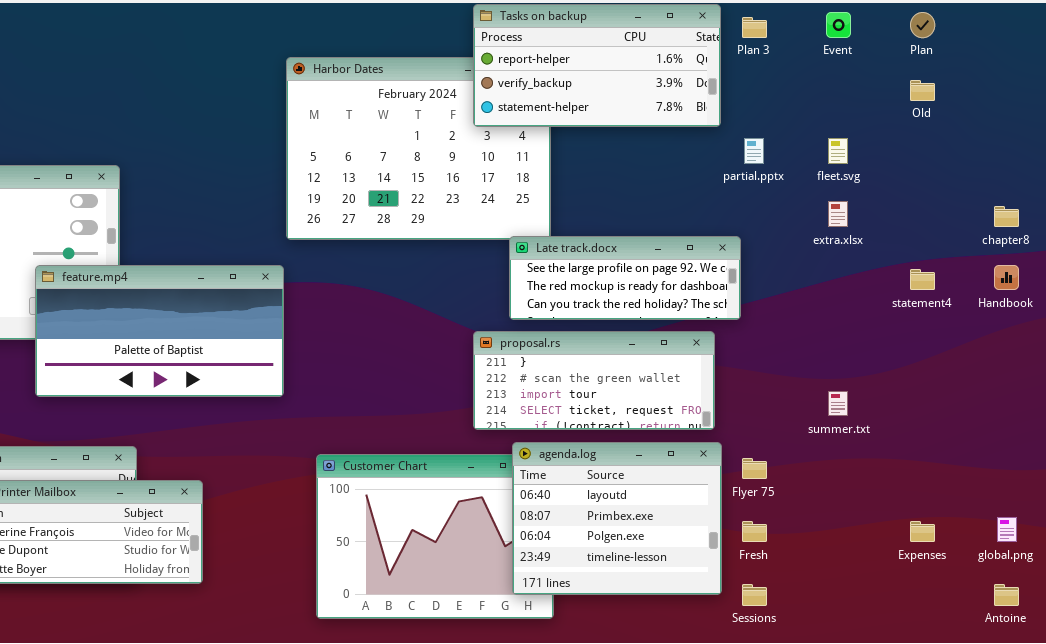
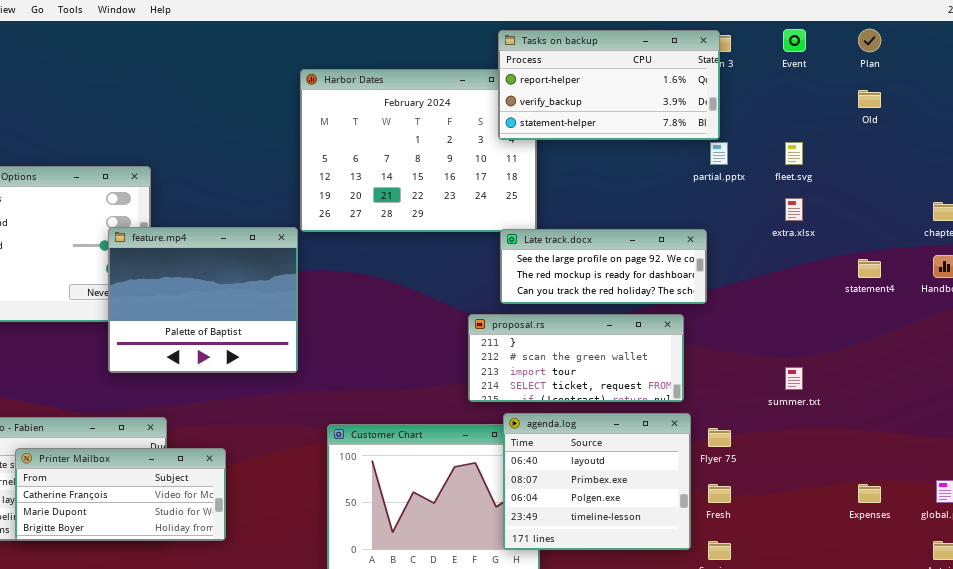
Tasks on backup: [473,4,721,127] -> [498,30,720,140], moved
feature.mp4: [35,265,284,397] -> [108,227,298,373], resized

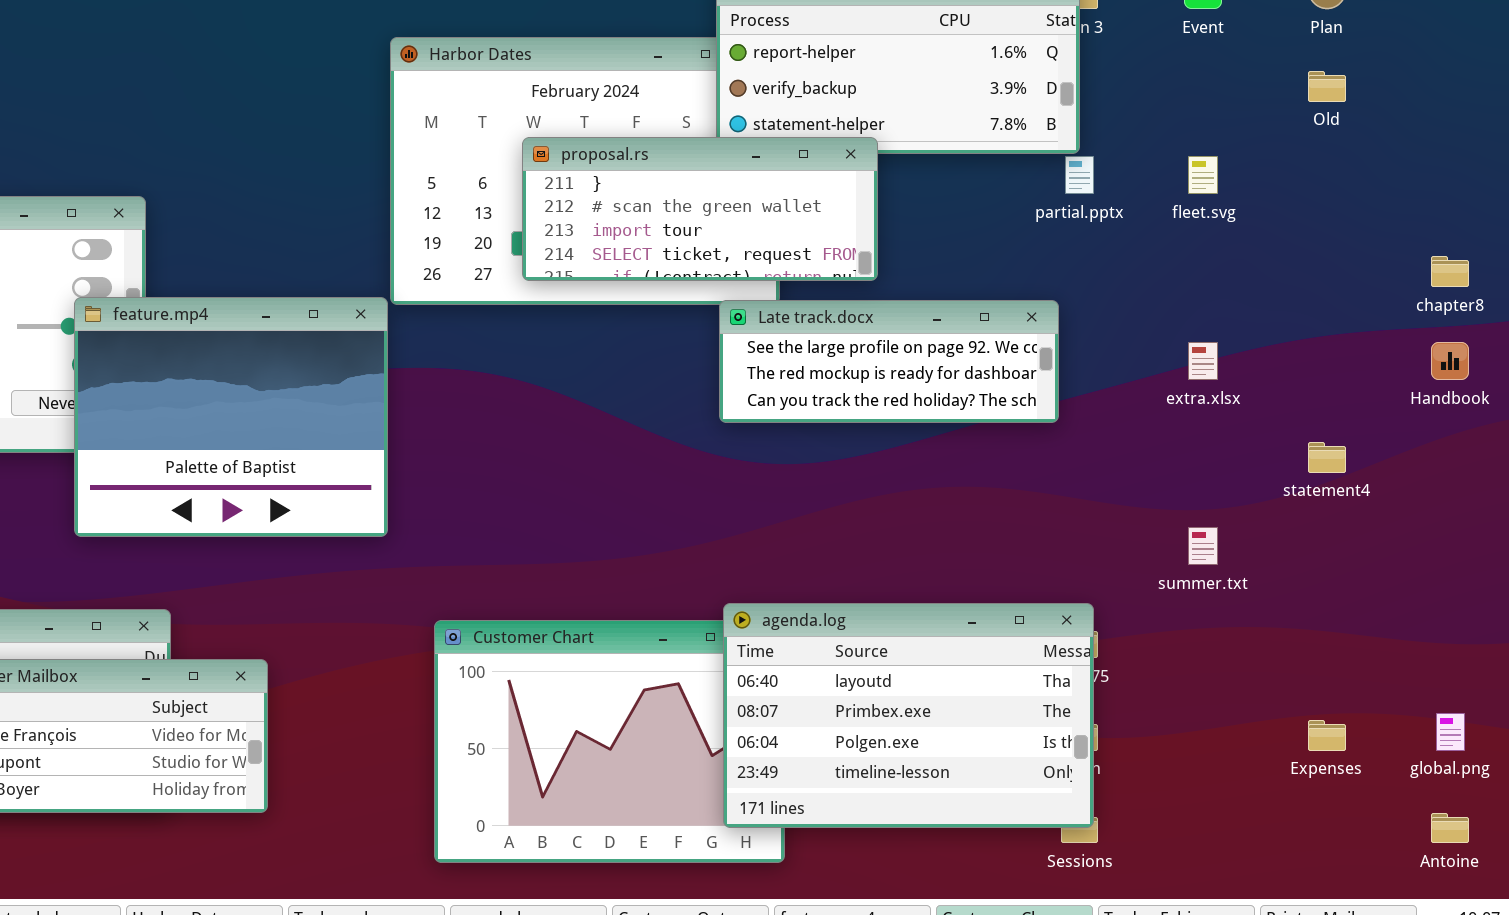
extra.xlsx: [785,198,803,221] -> [1188,342,1218,380], moved
statement4: [858,259,881,278] -> [1308,442,1346,473], moved
proposal.rs: [468,314,684,402] -> [522,137,878,281], moved
agenda.log: [503,413,691,550] -> [723,603,1094,828], resized

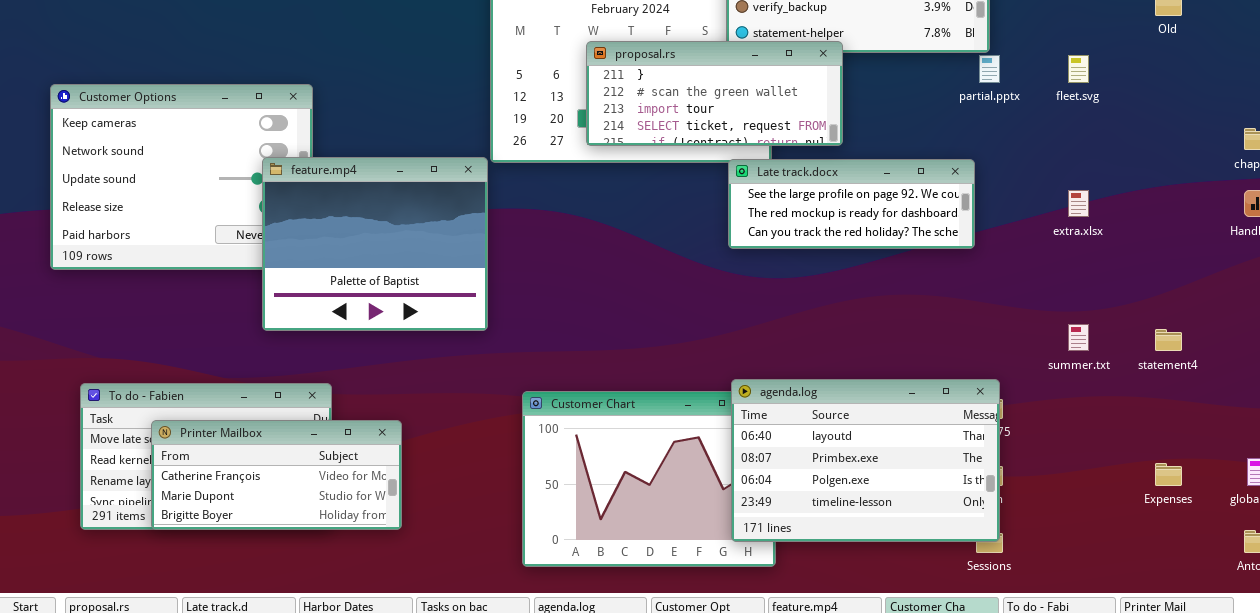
statement4: [1308,442,1346,473] -> [1155,329,1182,351], moved

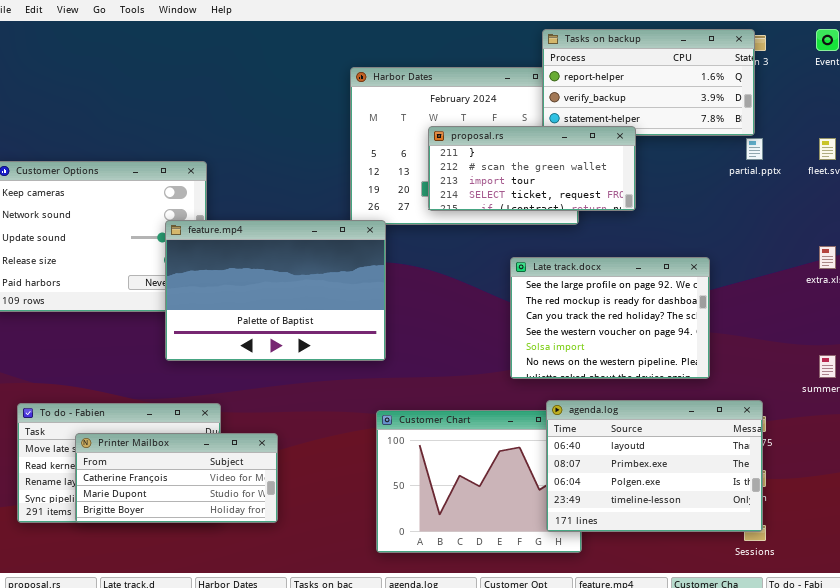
feature.mp4: [262,157,488,331] -> [165,220,386,361], resized
Late track.docx: [728,159,975,249] -> [510,257,710,379], moved, resized

